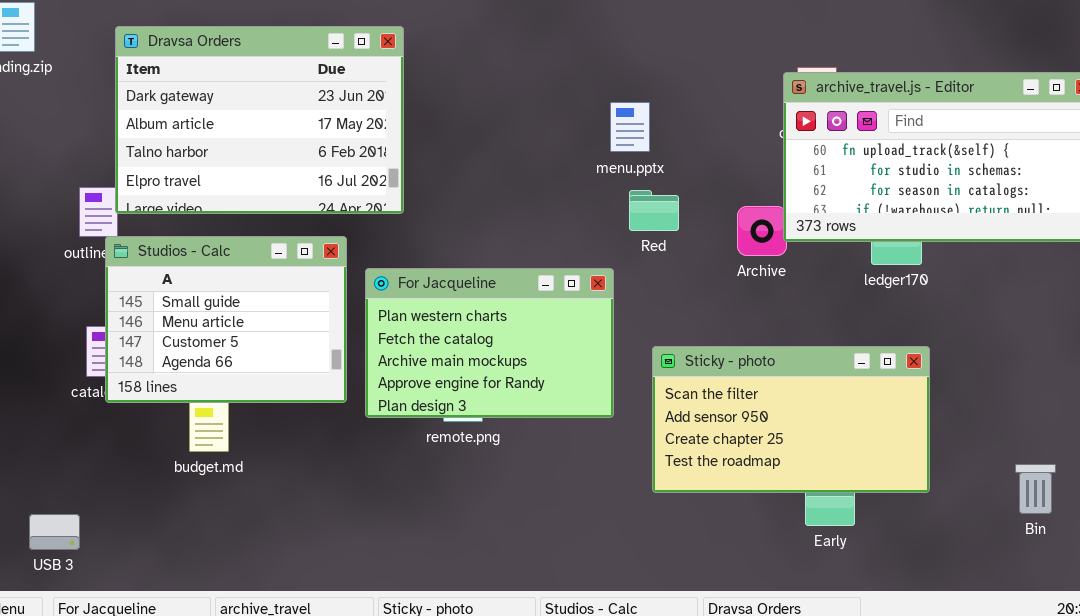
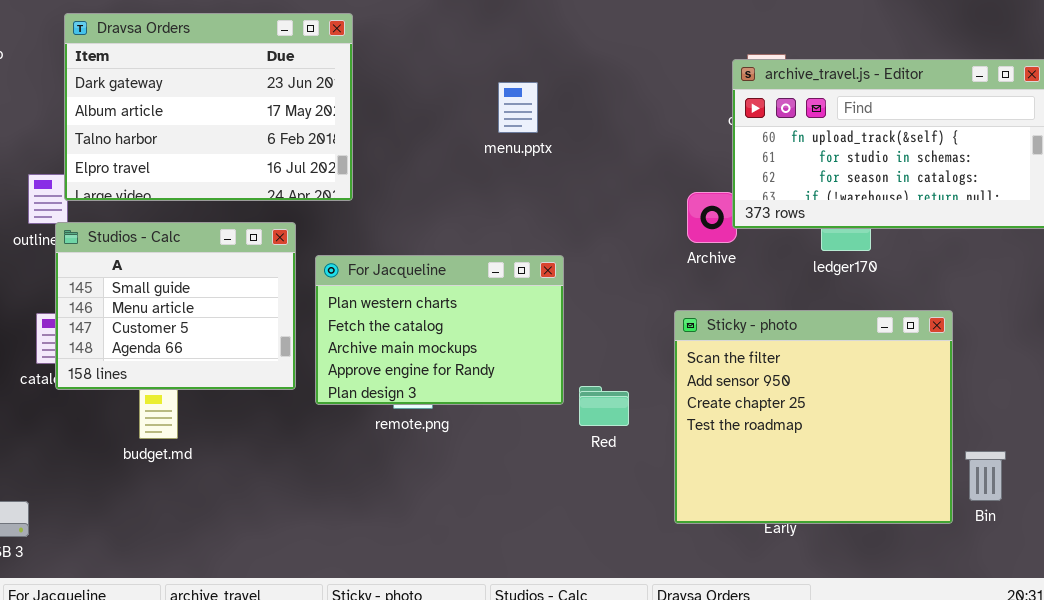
menu.pptx: [610,102,650,152] -> [498,82,538,133], moved
Red: [629,190,679,231] -> [579,386,629,426], moved
Sticky - photo: [652,346,930,493] -> [674,310,953,524], moved, resized

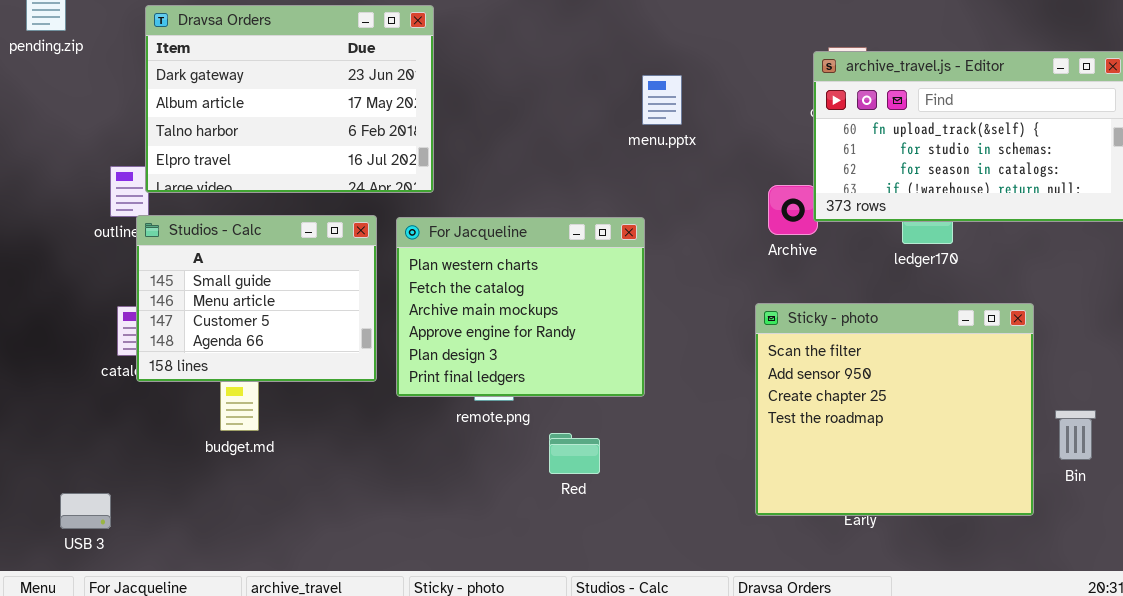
menu.pptx: [498,82,538,133] -> [642,75,682,125], moved
For Jacqueline: [315,255,564,405] -> [396,217,645,397], resized
Red: [579,386,629,426] -> [549,433,600,474], moved
Bin: [965,451,1006,501] -> [1055,410,1096,460], moved

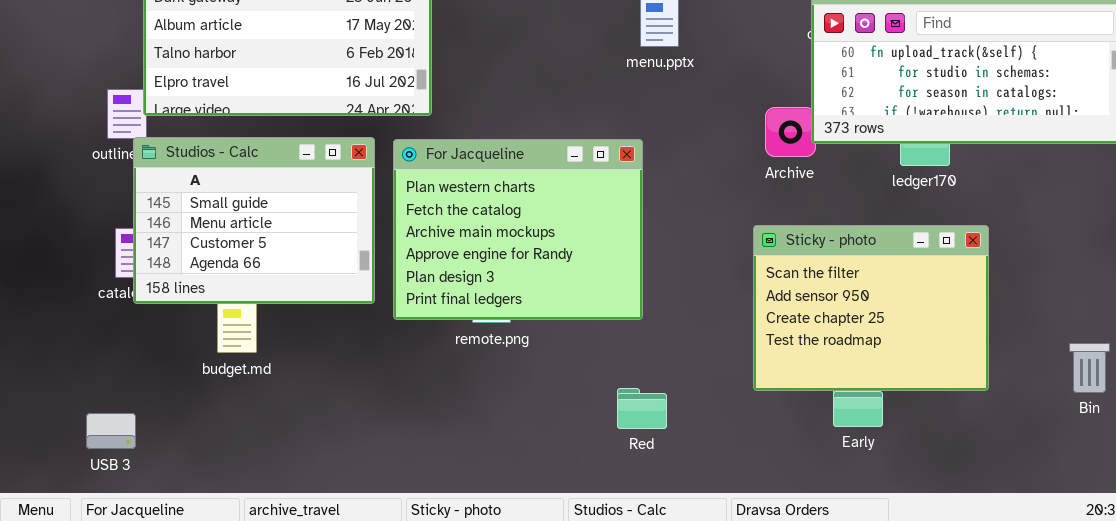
Sticky - photo: [755,303,1034,516] -> [753,225,989,391], resized
Bin: [1055,410,1096,460] -> [1069,343,1110,393], moved
Red: [549,433,600,474] -> [617,388,667,429], moved
USB 3: [60,493,111,529] -> [86,413,136,449], moved

